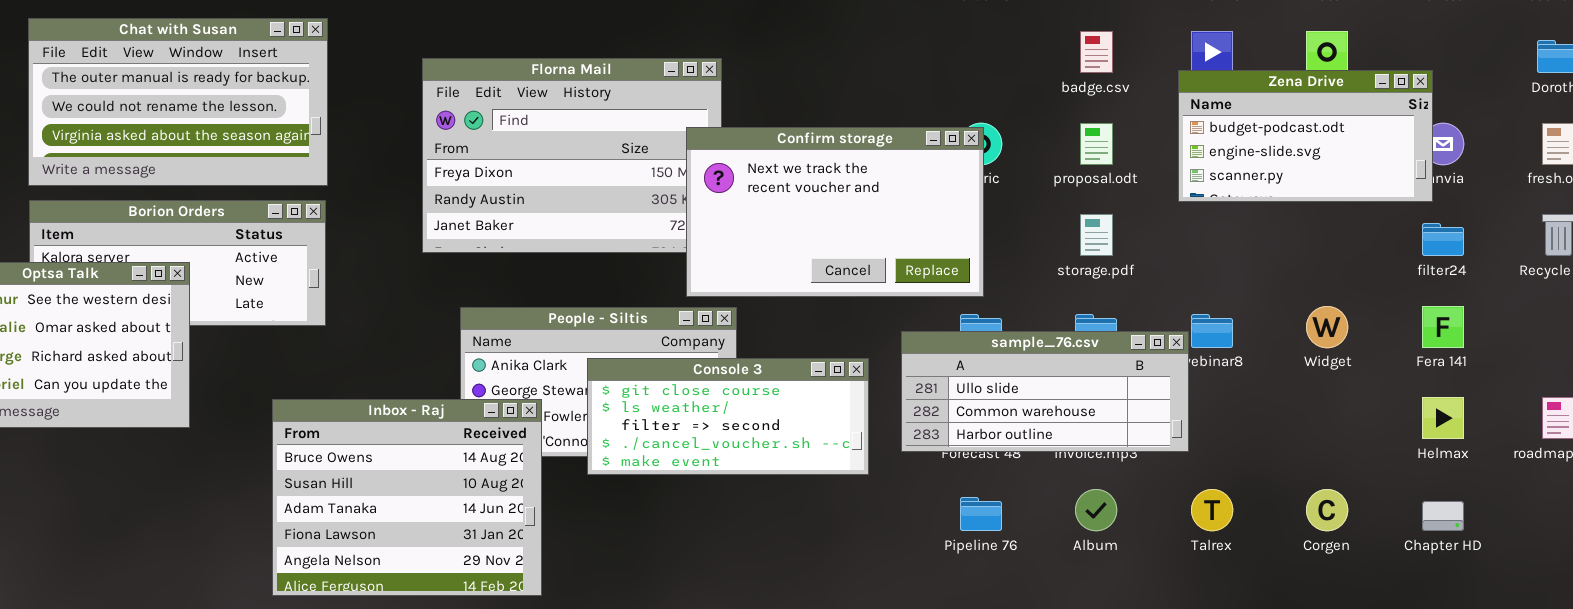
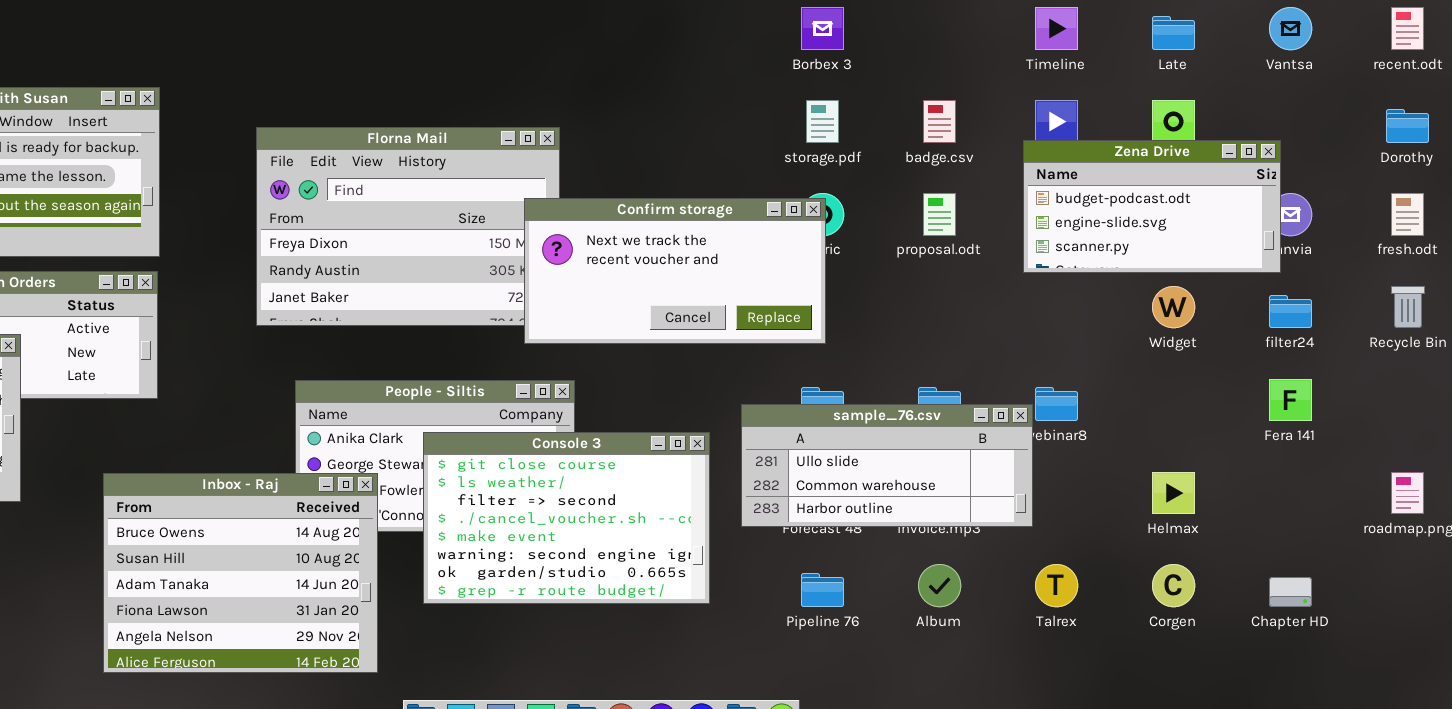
Confirm storage: [686,127,984,297] -> [524,198,826,344], resized
storage.pdf: [1080,214,1113,256] -> [806,100,839,143], moved
Widget: [1306,306,1348,348] -> [1152,286,1195,328], moved
Console 3: [587,358,869,475] -> [423,432,710,604], resized
Helmax: [1422,397,1464,439] -> [1152,472,1195,514], moved

